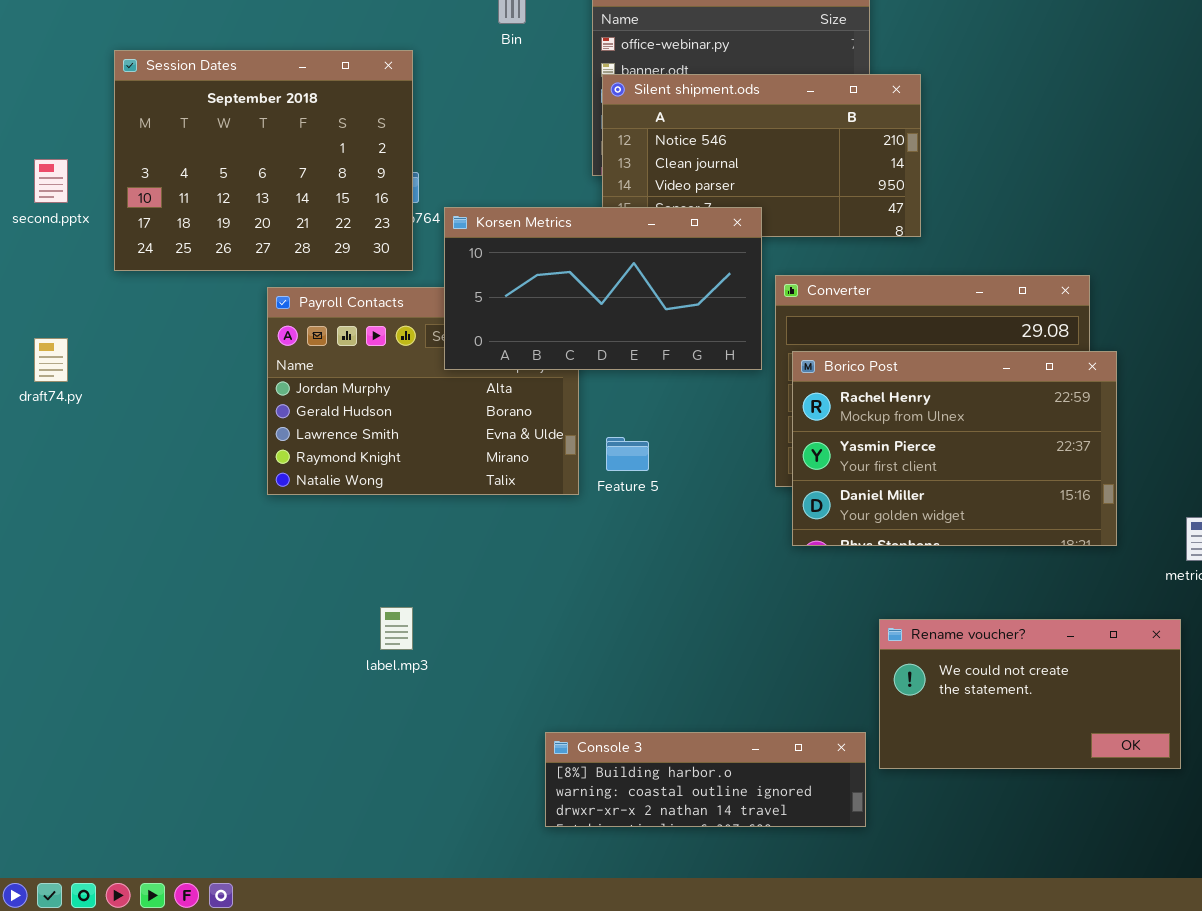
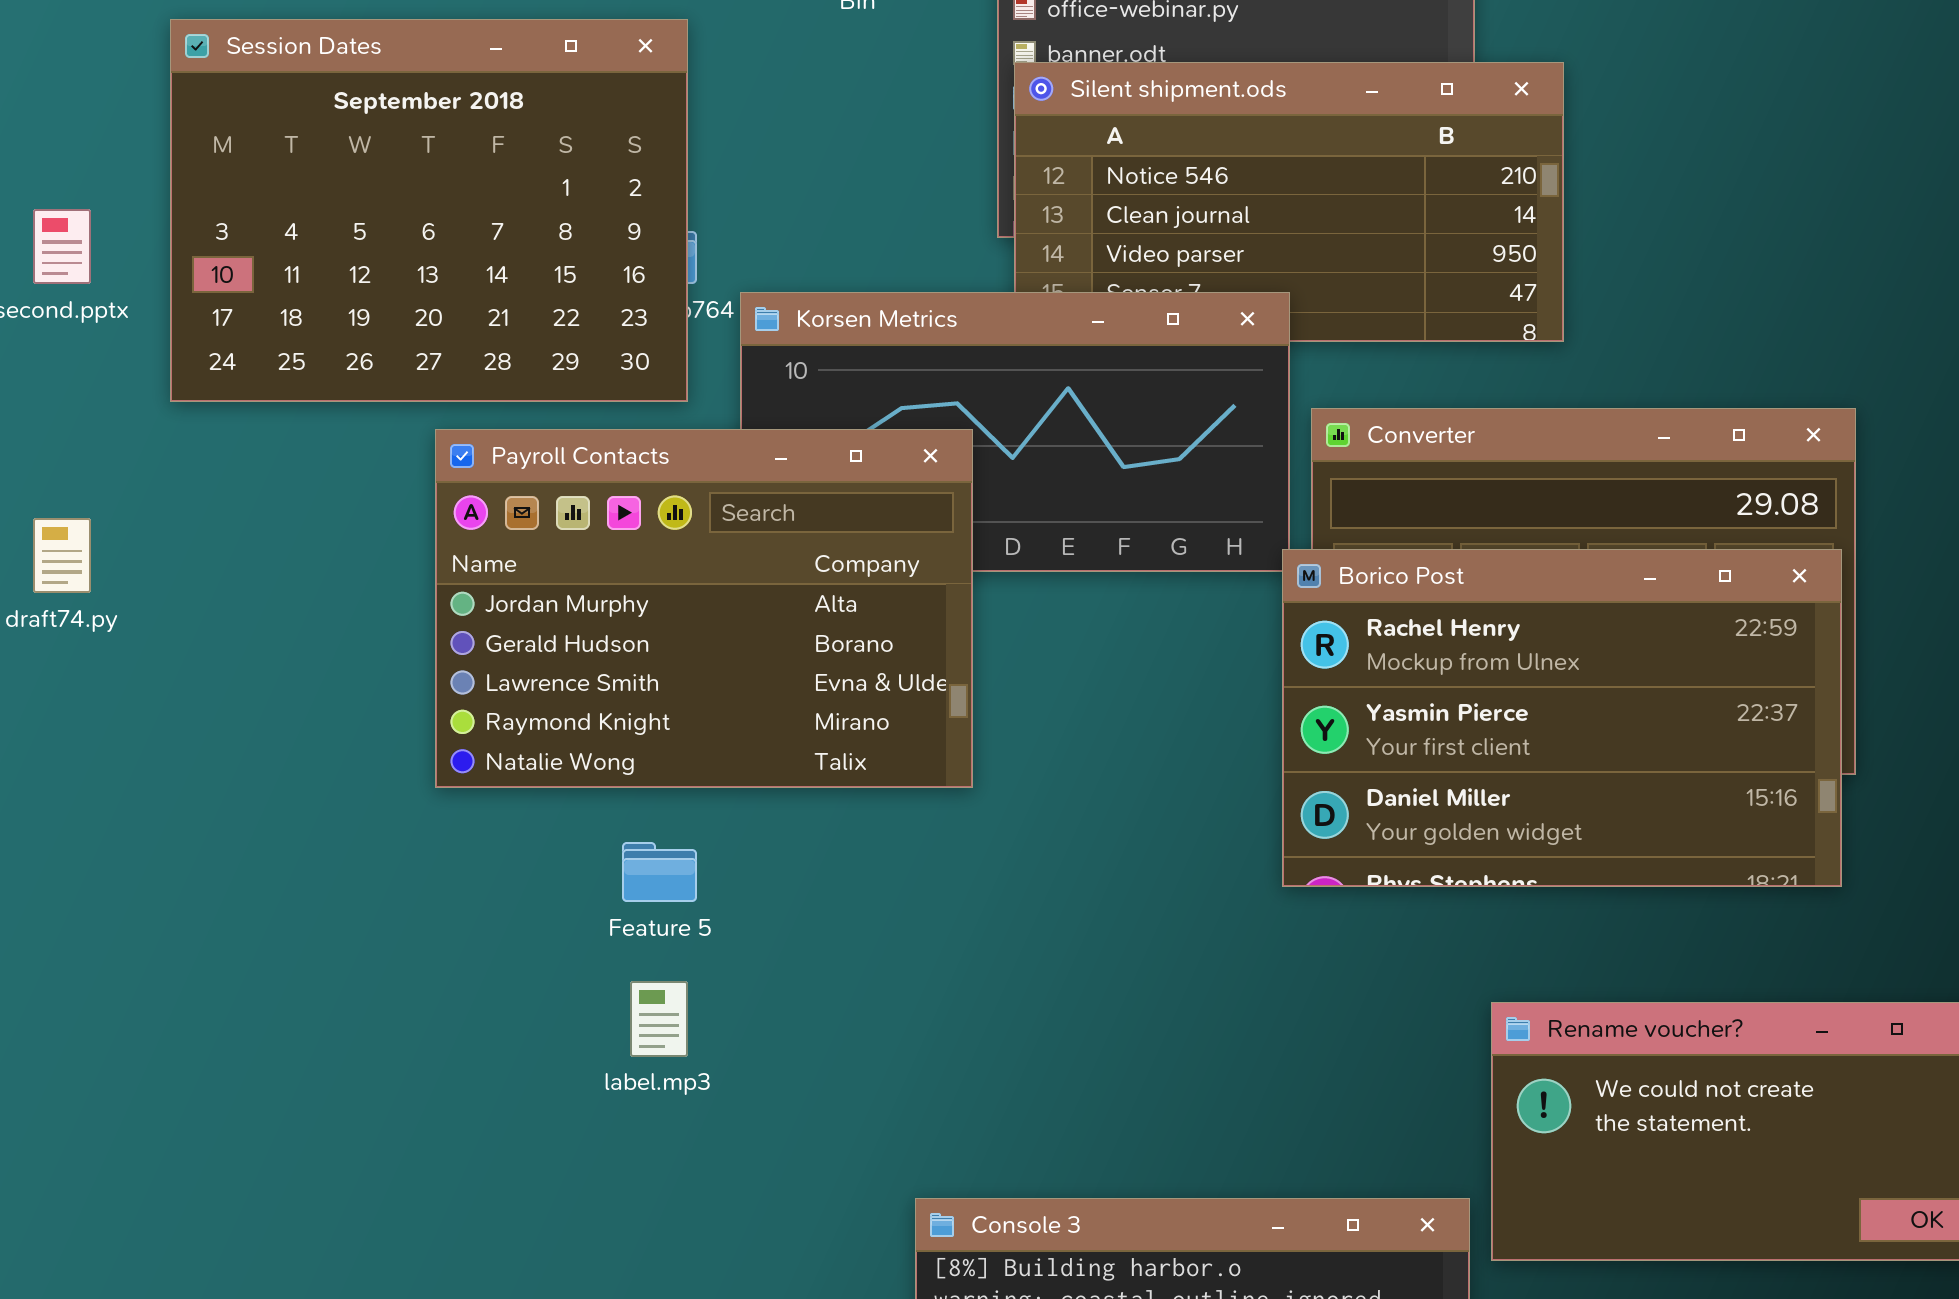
Payroll Contacts: [267,287,579,495] -> [435,429,973,788], raised
Borico Post: [792,351,1117,546] -> [1282,549,1842,887], moved
Feature 5: [606,437,649,471] -> [622,842,697,902], moved

